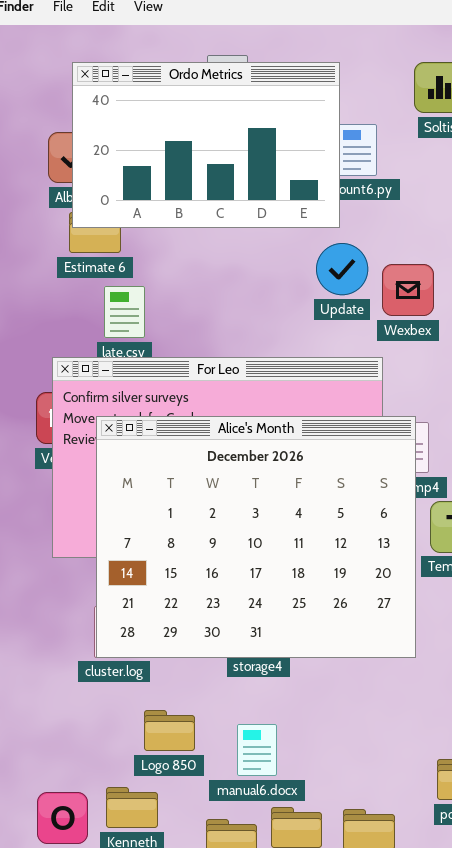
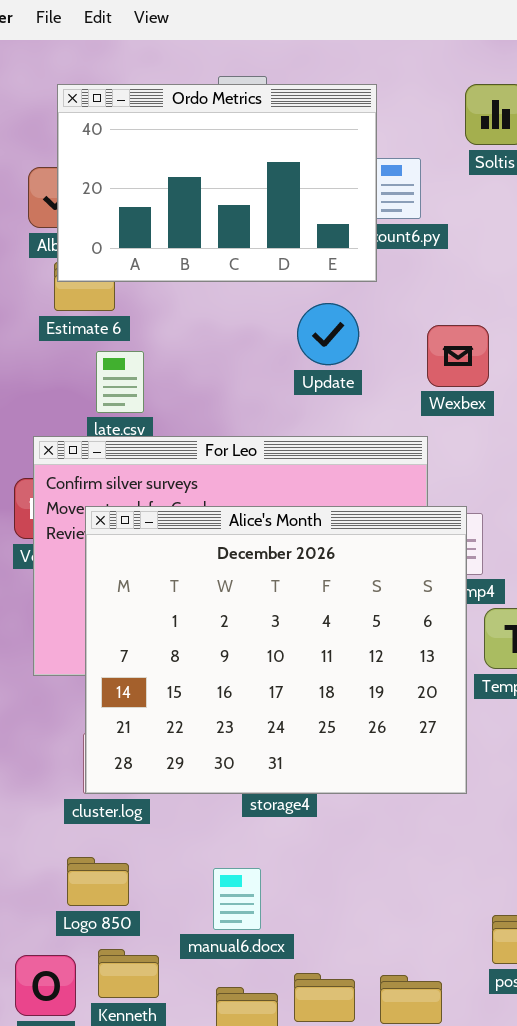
Update: [316,243,368,295] -> [297,303,359,365], moved
Logo 850: [144,710,195,751] -> [67,857,129,906], moved
manual6.docx: [237,724,277,776] -> [213,868,261,930], moved

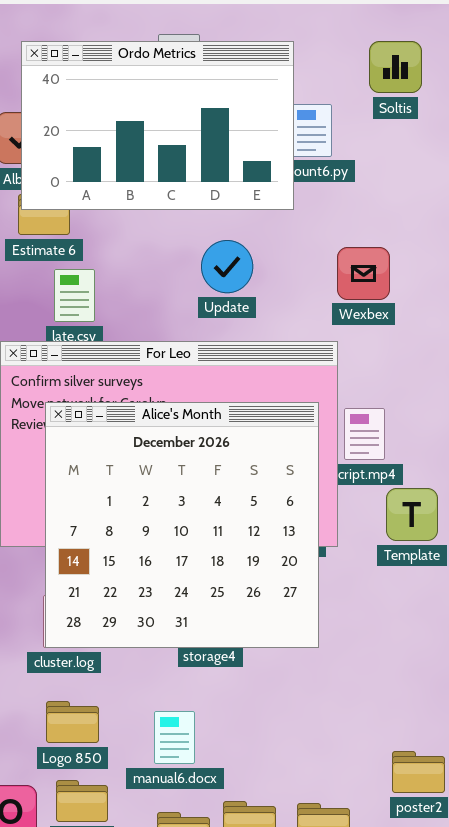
Update: [297,303,359,365] -> [201,240,253,293], moved
Alice's Month: [85,506,467,794] -> [45,402,319,648], resized
Logo 850: [67,857,129,906] -> [46,701,99,743], moved

